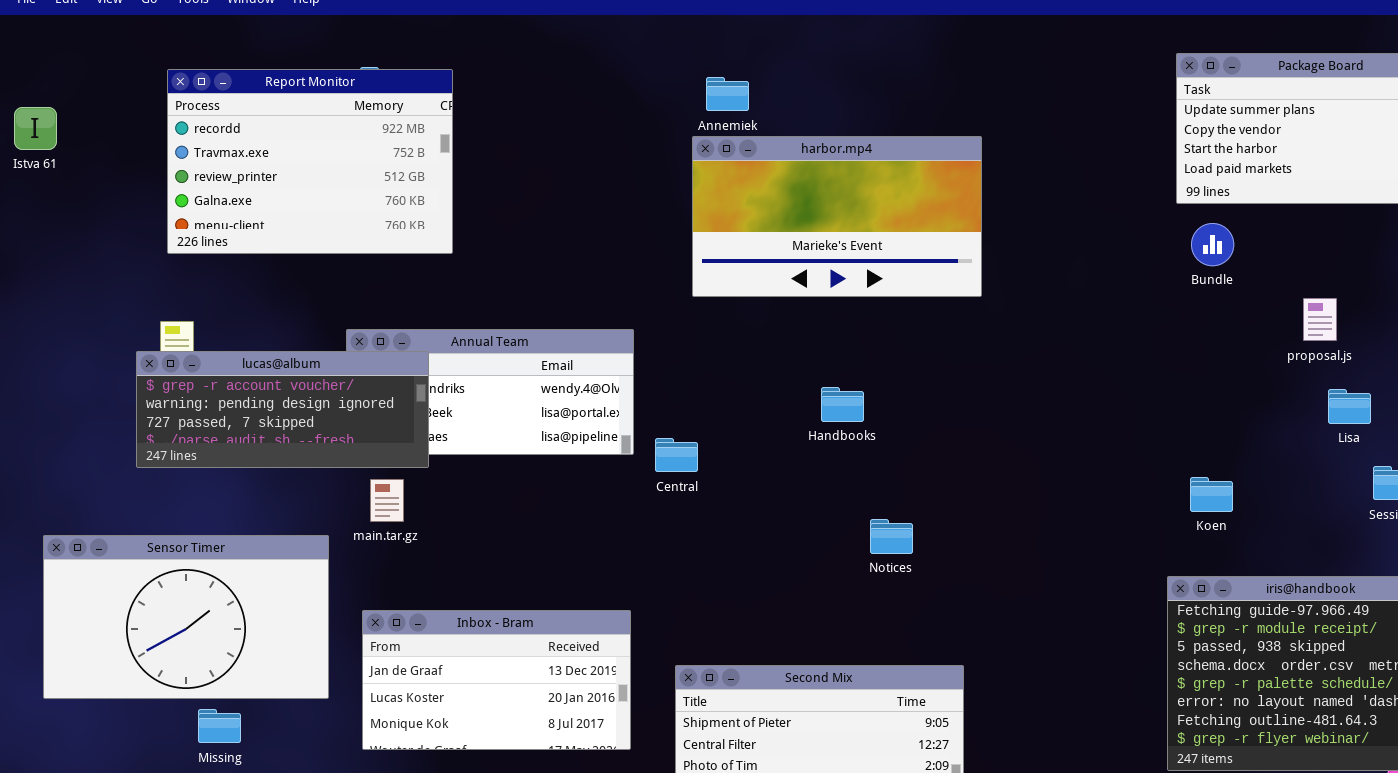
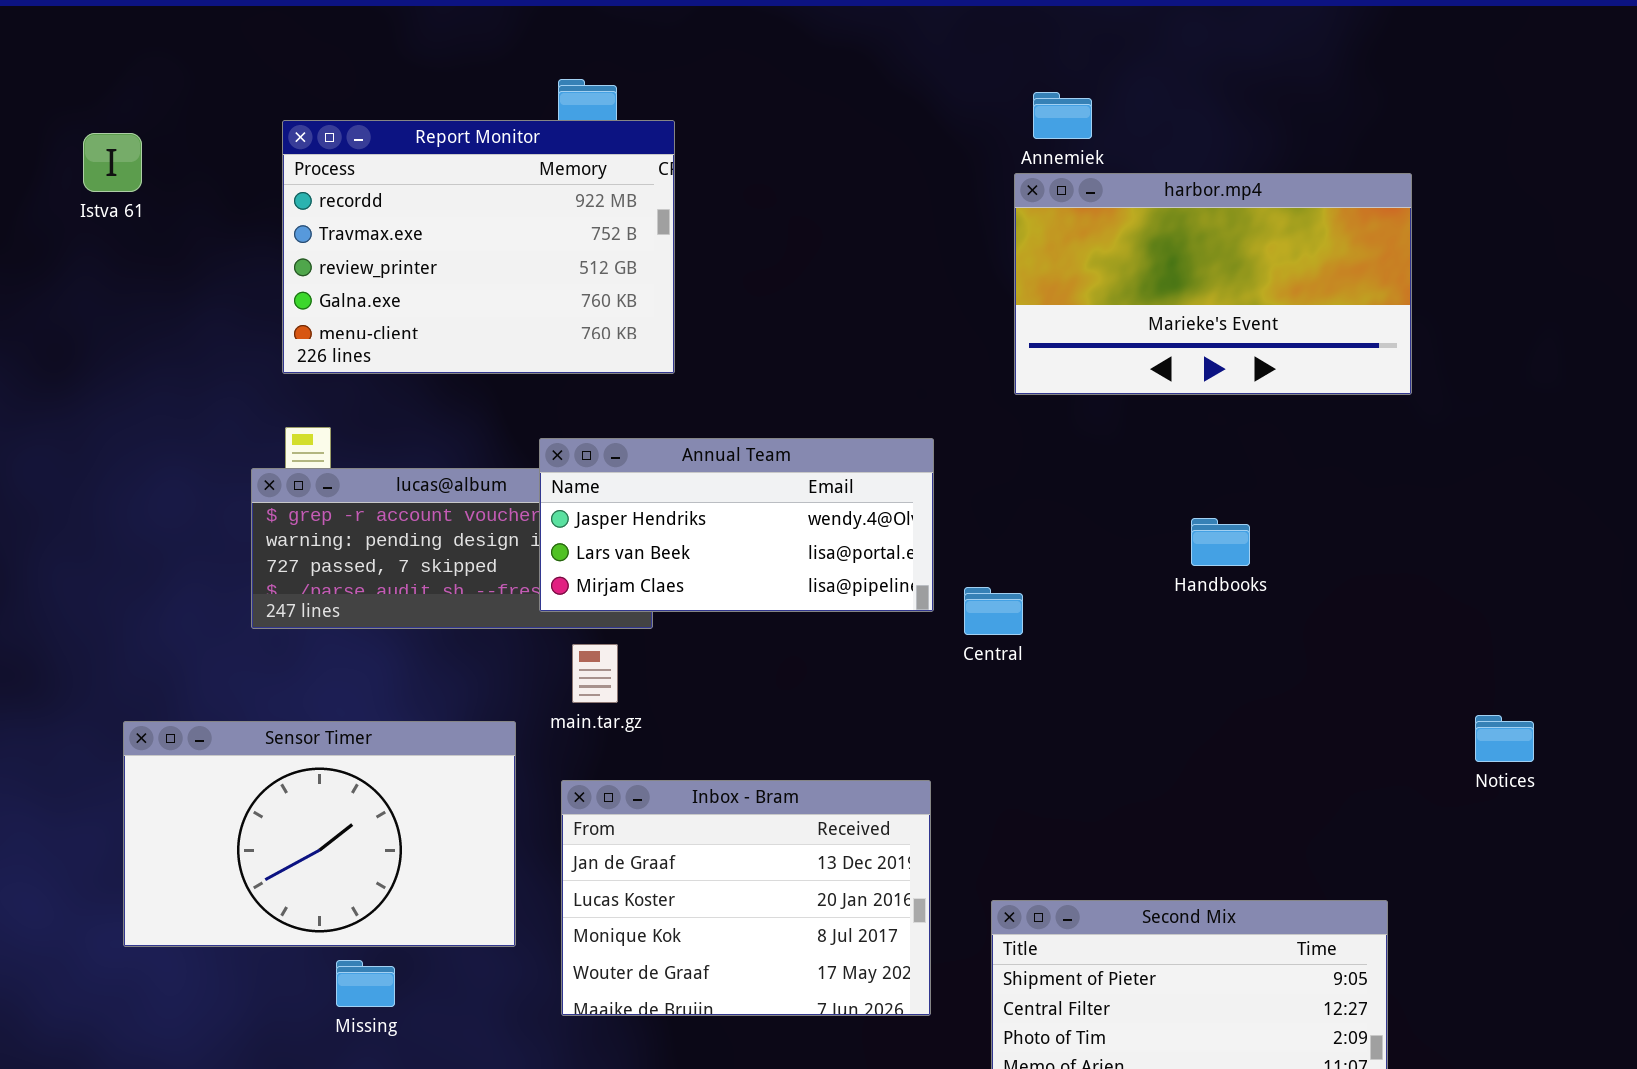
Report Monitor: [167,69,453,254] -> [282,120,675,374], moved
Annual Team: [346,329,634,455] -> [539,438,934,612], raised
Notices: [870,519,913,554] -> [1475,715,1534,762], moved
Inbox - Bram: [362,610,631,750] -> [561,780,931,1016], resized

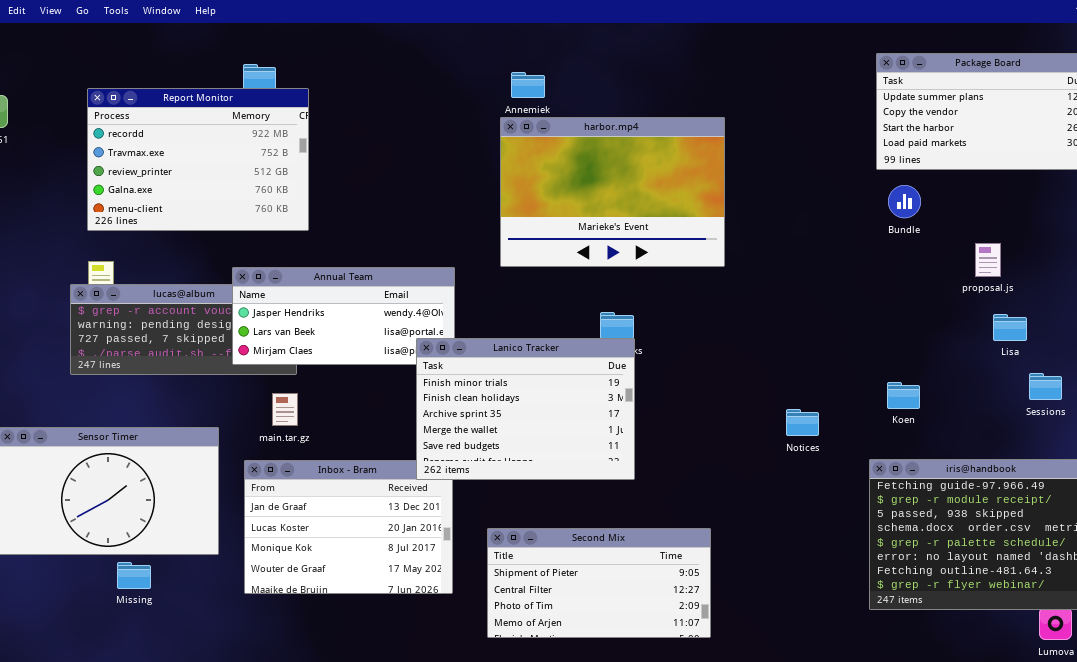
harbor.mp4: [1014,173,1412,395] -> [500,117,725,267], resized
Lanico Tracker: none -> [416,338,635,480], opened
main.tar.gz: [572,644,618,703] -> [272,393,298,426], moved
Notices: [1475,715,1534,762] -> [786,409,819,436], moved

